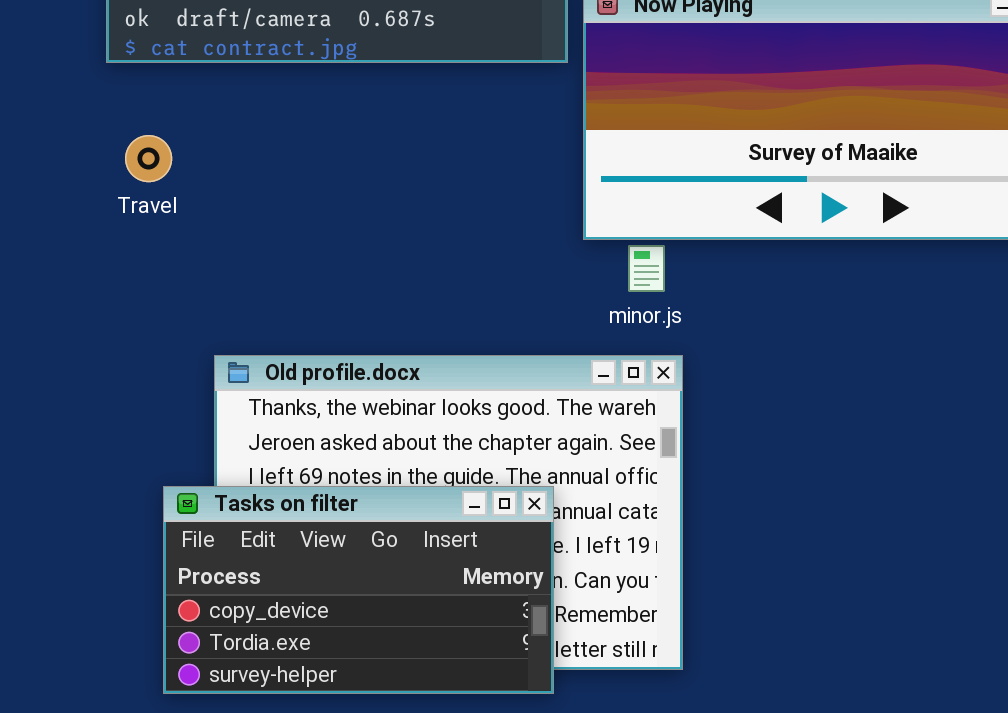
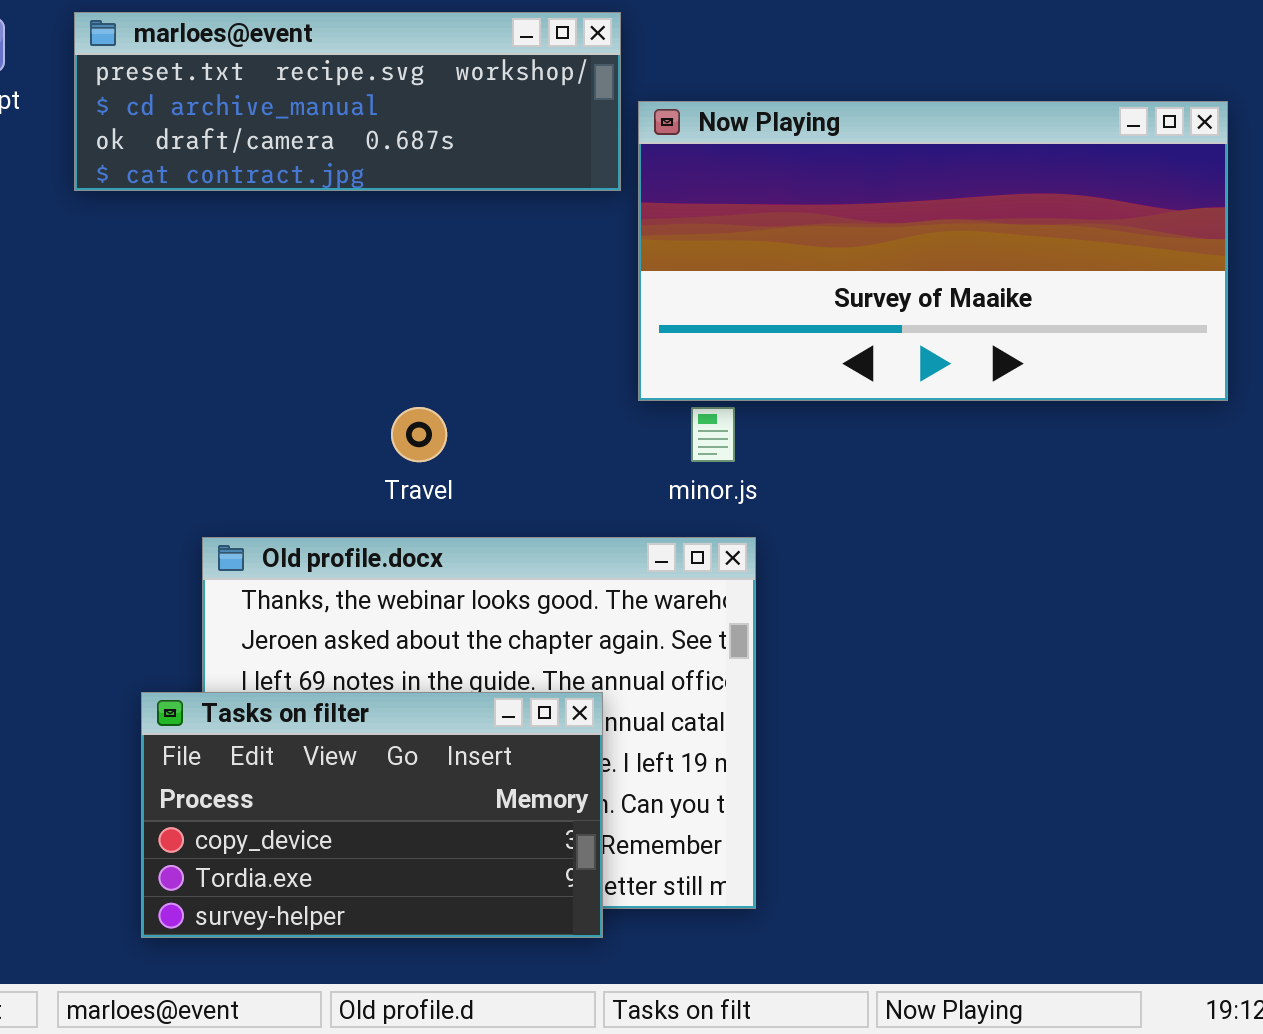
Travel: [125,135,172,182] -> [391,407,447,462], moved

